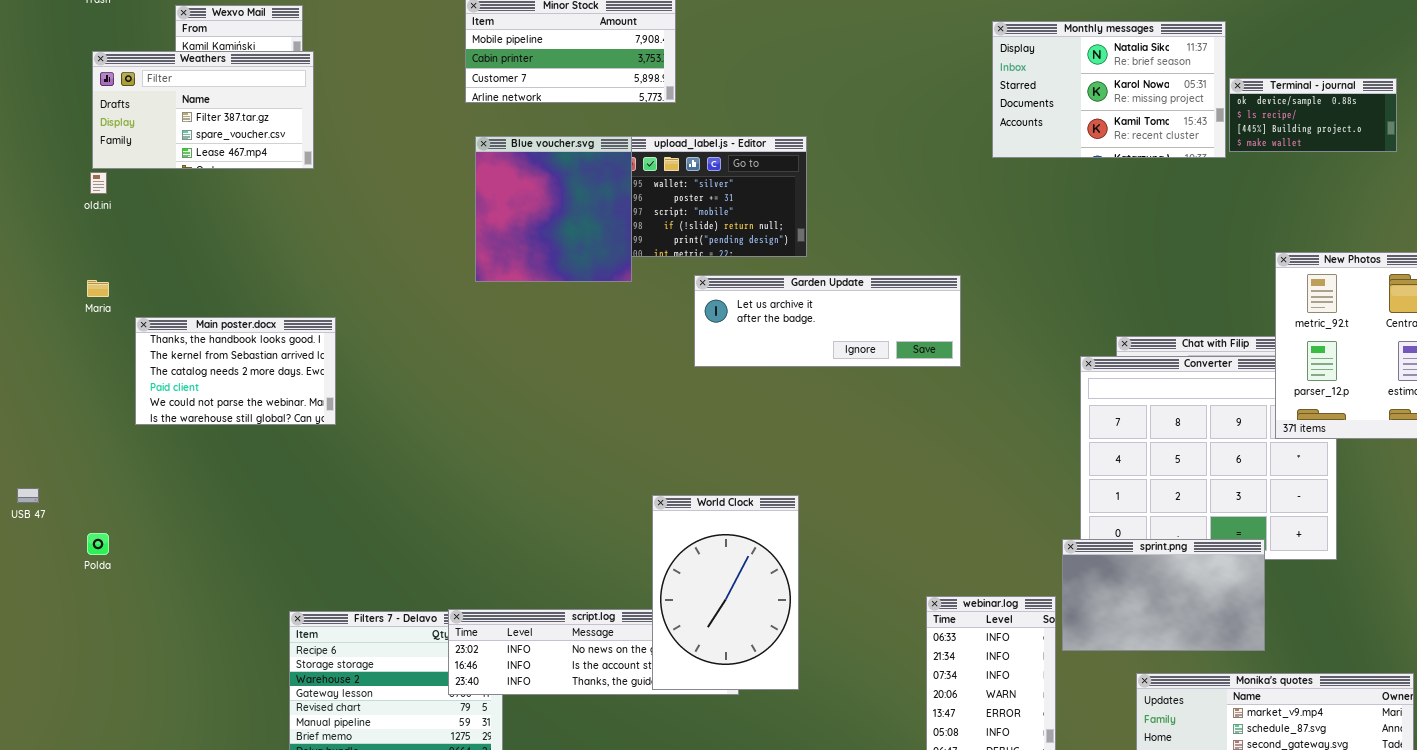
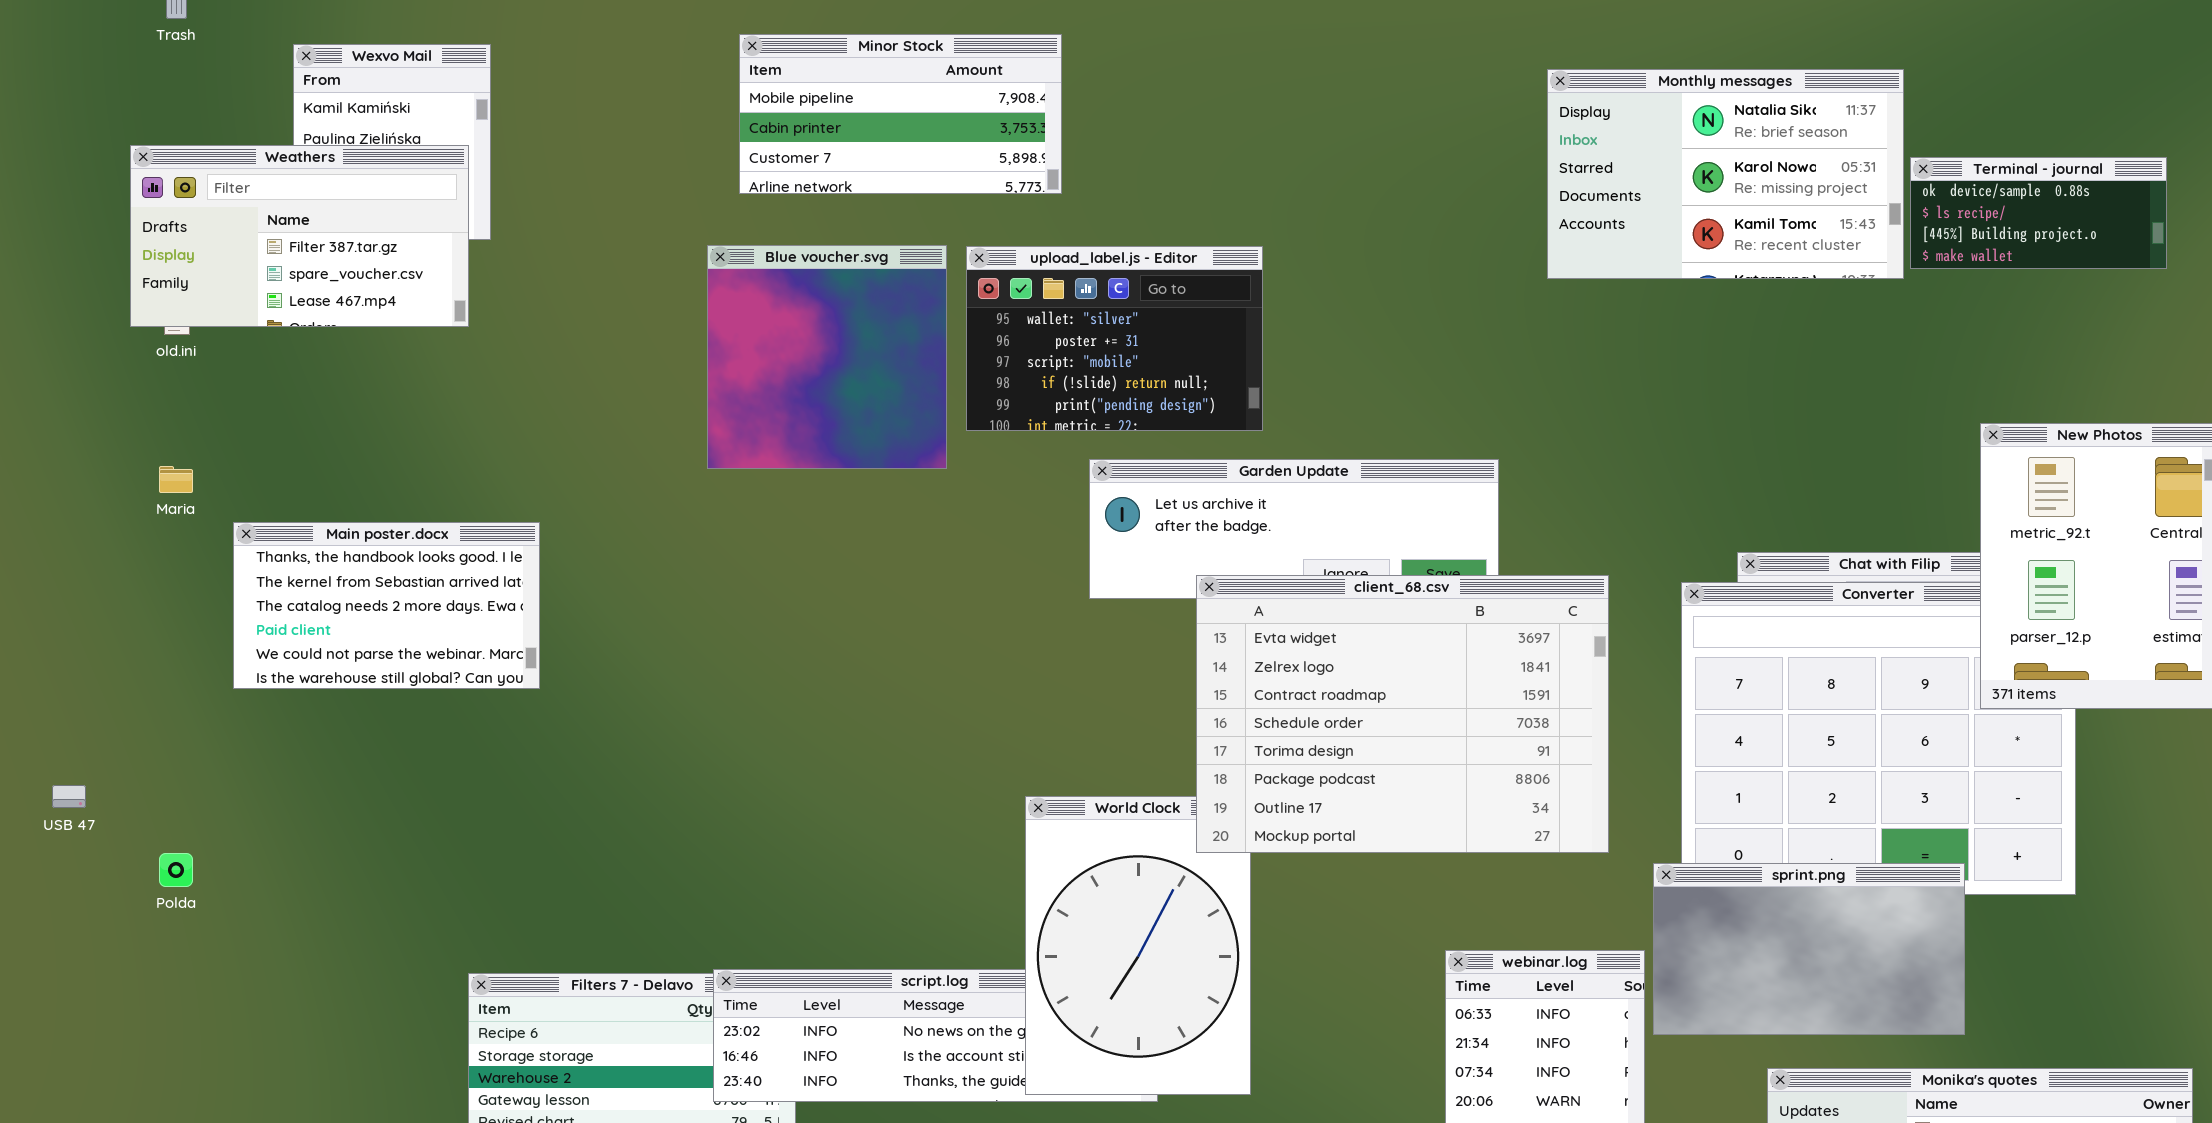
Weathers: [92,51,314,169] -> [130,145,469,327], moved
Blue voucher.svg: [475,136,632,282] -> [707,245,947,469], moved
client_68.csv: none -> [1196,575,1609,853], opened

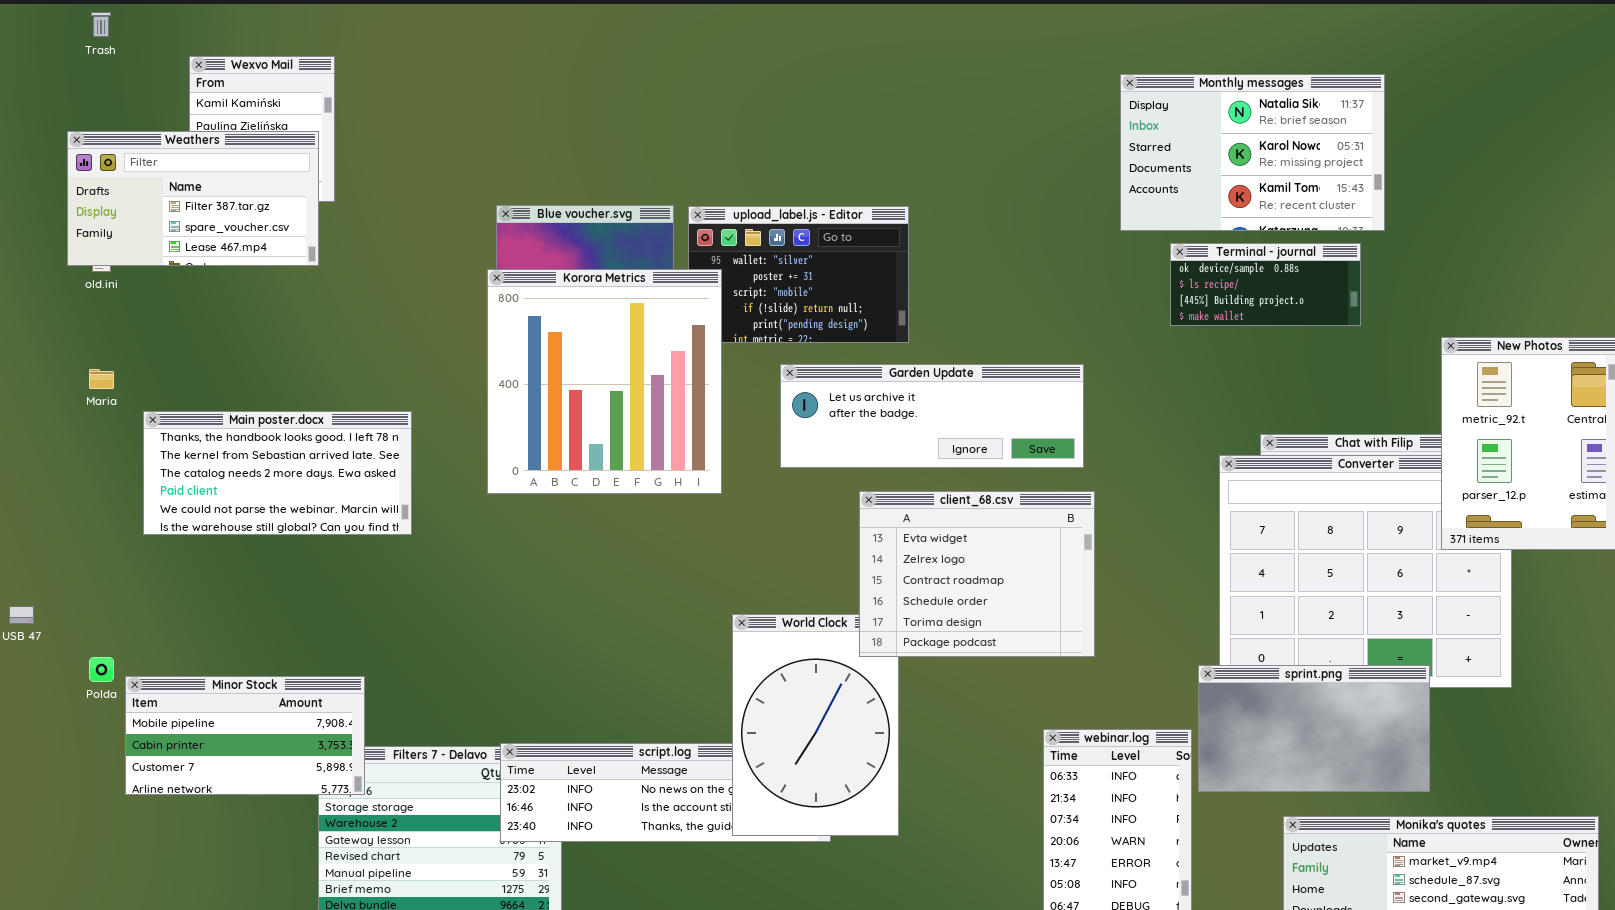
Minor Stock: [739,34,1062,194] -> [125,676,365,795], moved
Terminal - journal: [1910,157,2167,269] -> [1170,243,1361,326], moved
Korora Metrics: none -> [487,269,722,494], opened
Main poster.docx: [233,522,540,689] -> [143,411,412,535], resized
client_68.csv: [1196,575,1609,853] -> [859,491,1095,657], resized

